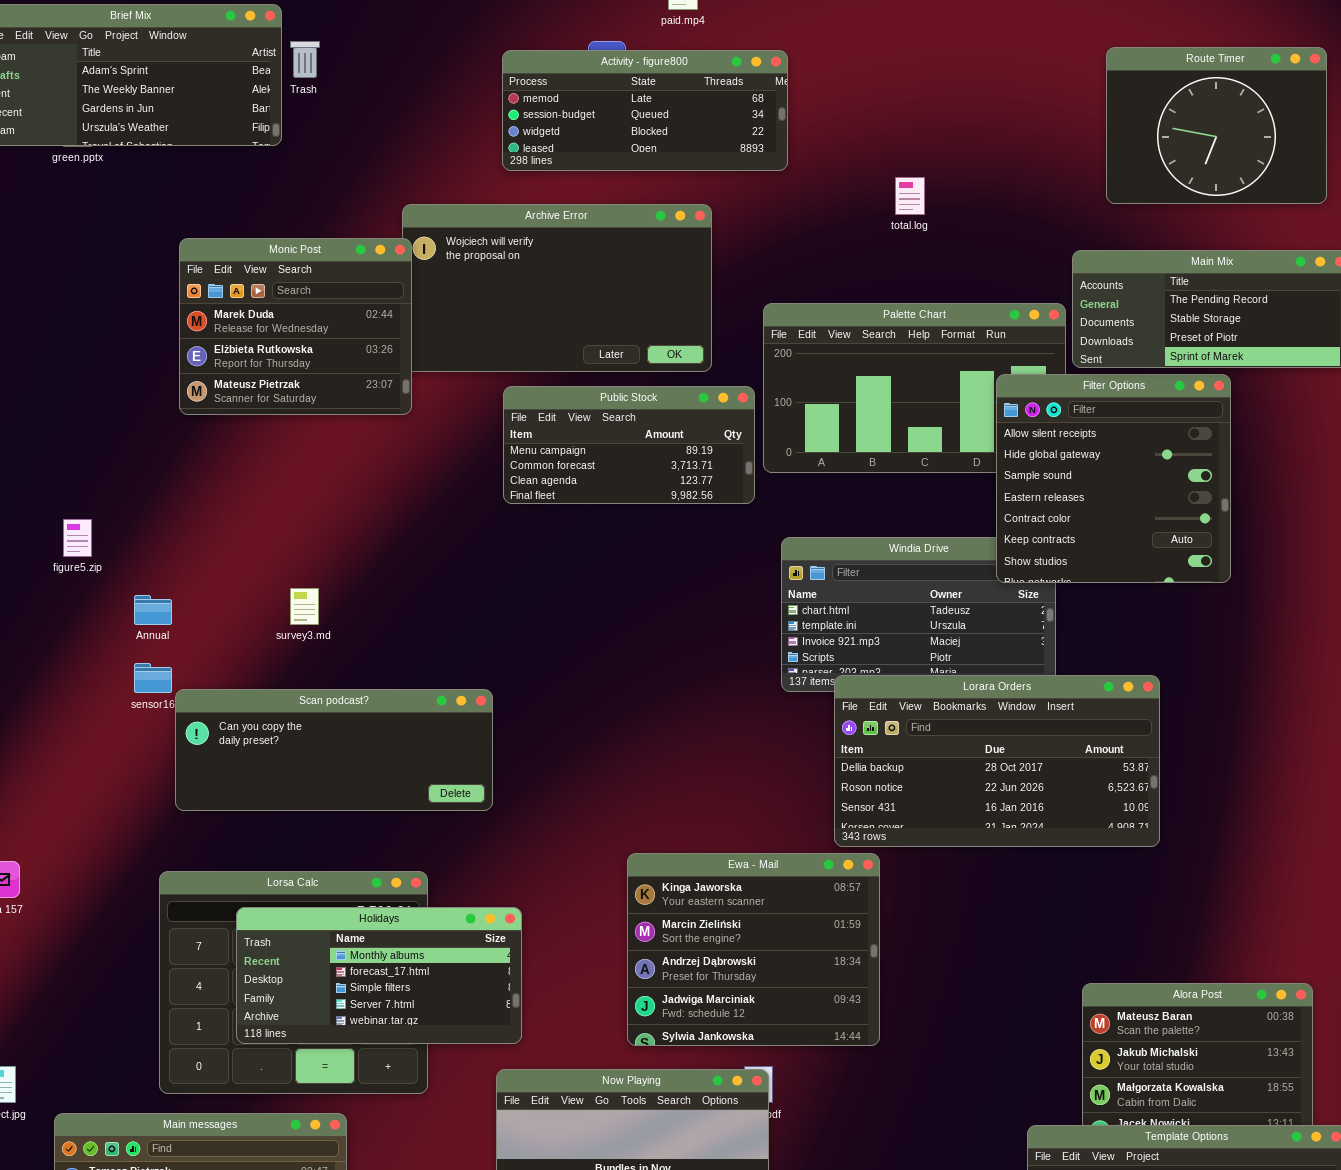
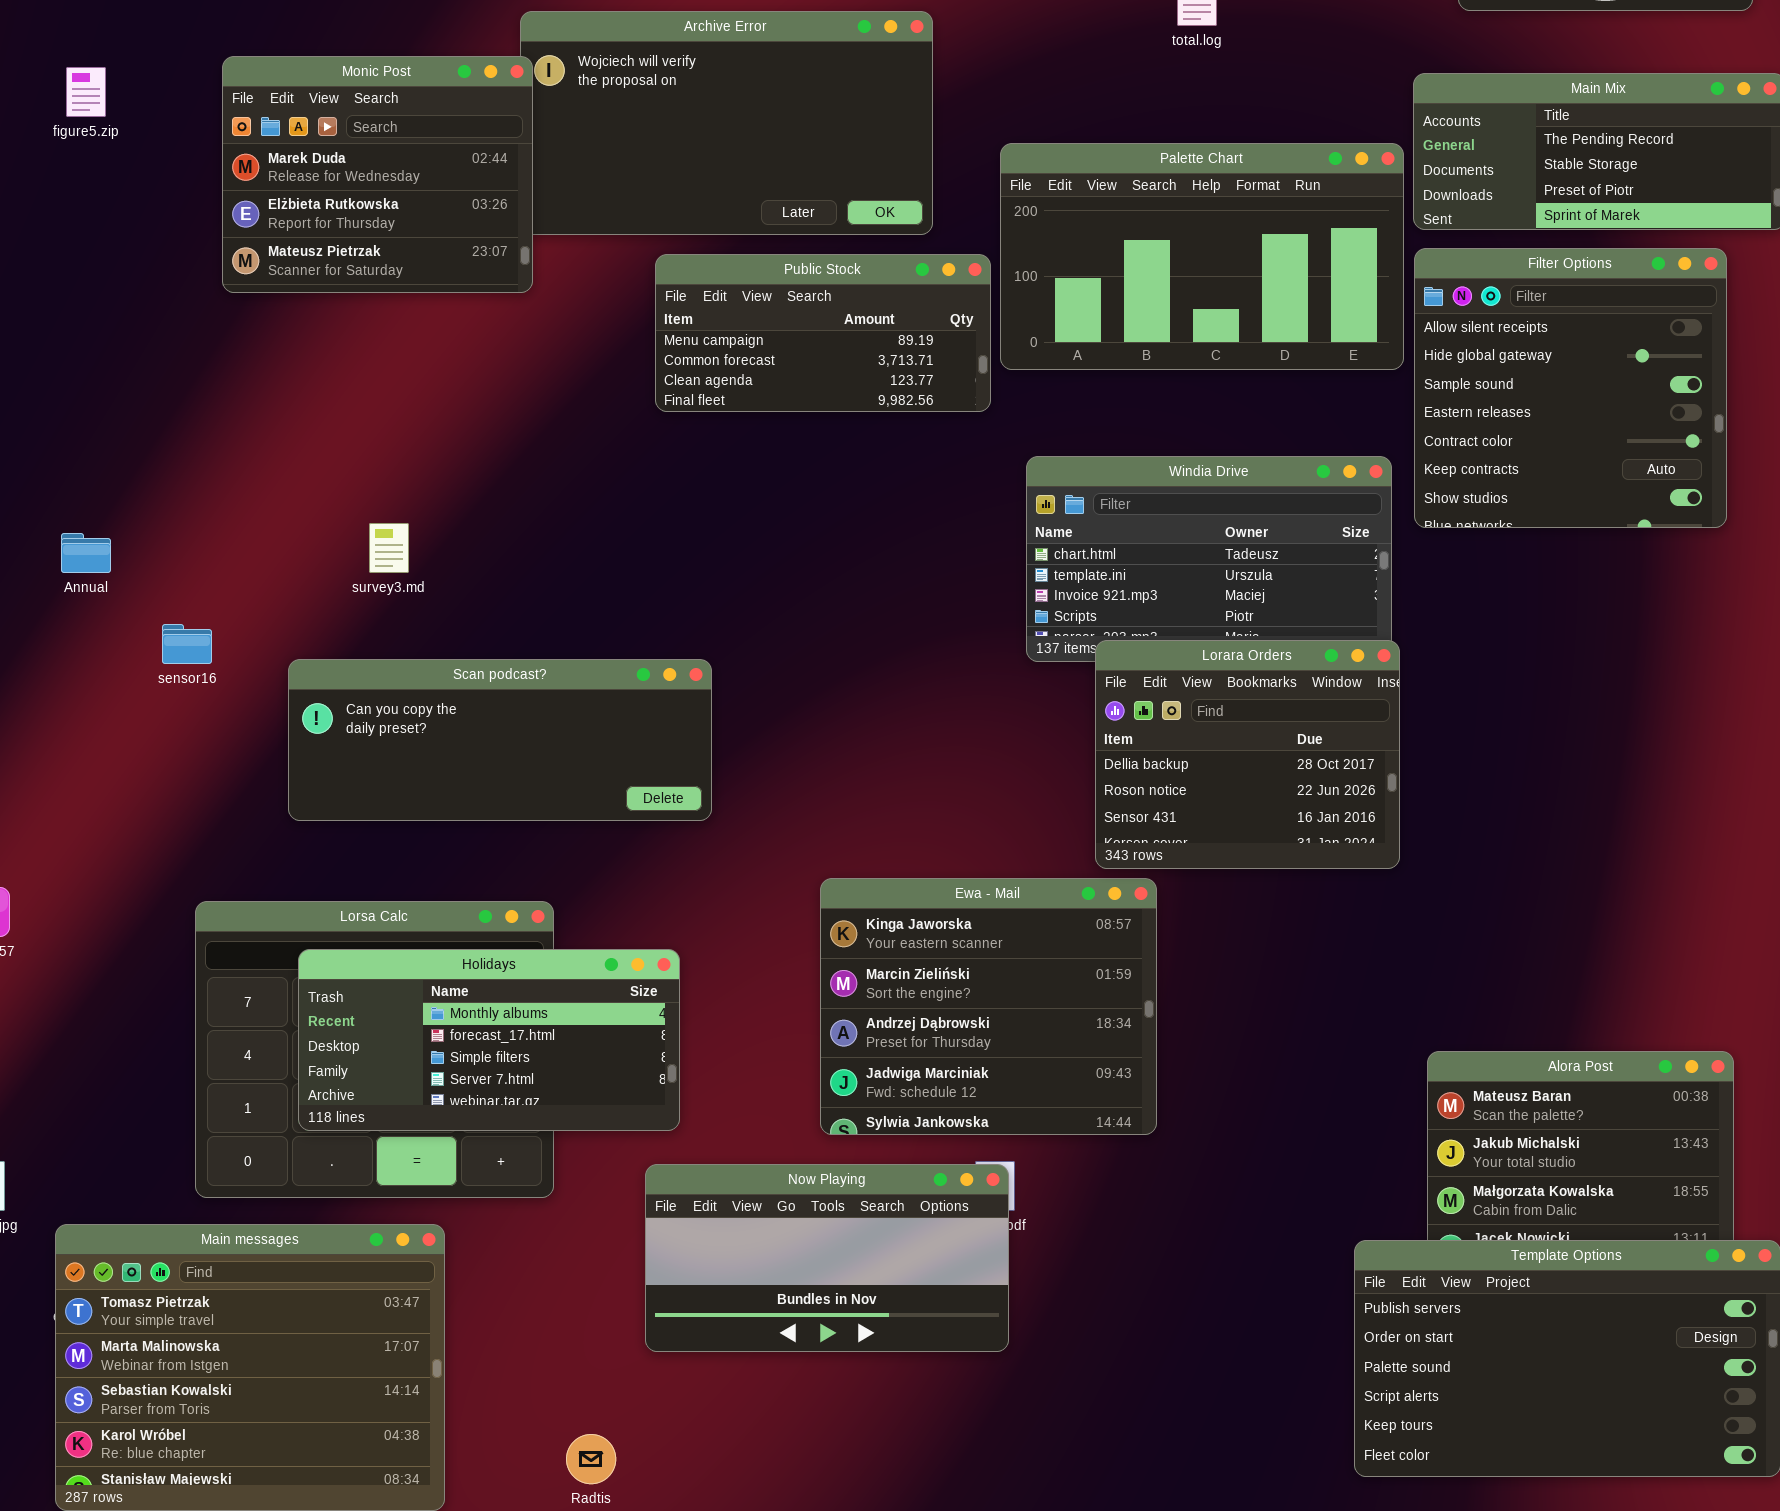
Filter Options: [996,374,1231,583] -> [1414,248,1727,528], moved
figure5.zip: [63,519,92,557] -> [66,67,106,117], moved
Annual: [134,595,172,625] -> [61,533,111,573], moved
Lorara Orders: [834,675,1160,847] -> [1095,640,1400,869], resized
Scan podcast?: [175,689,493,811] -> [288,659,712,821], moved

